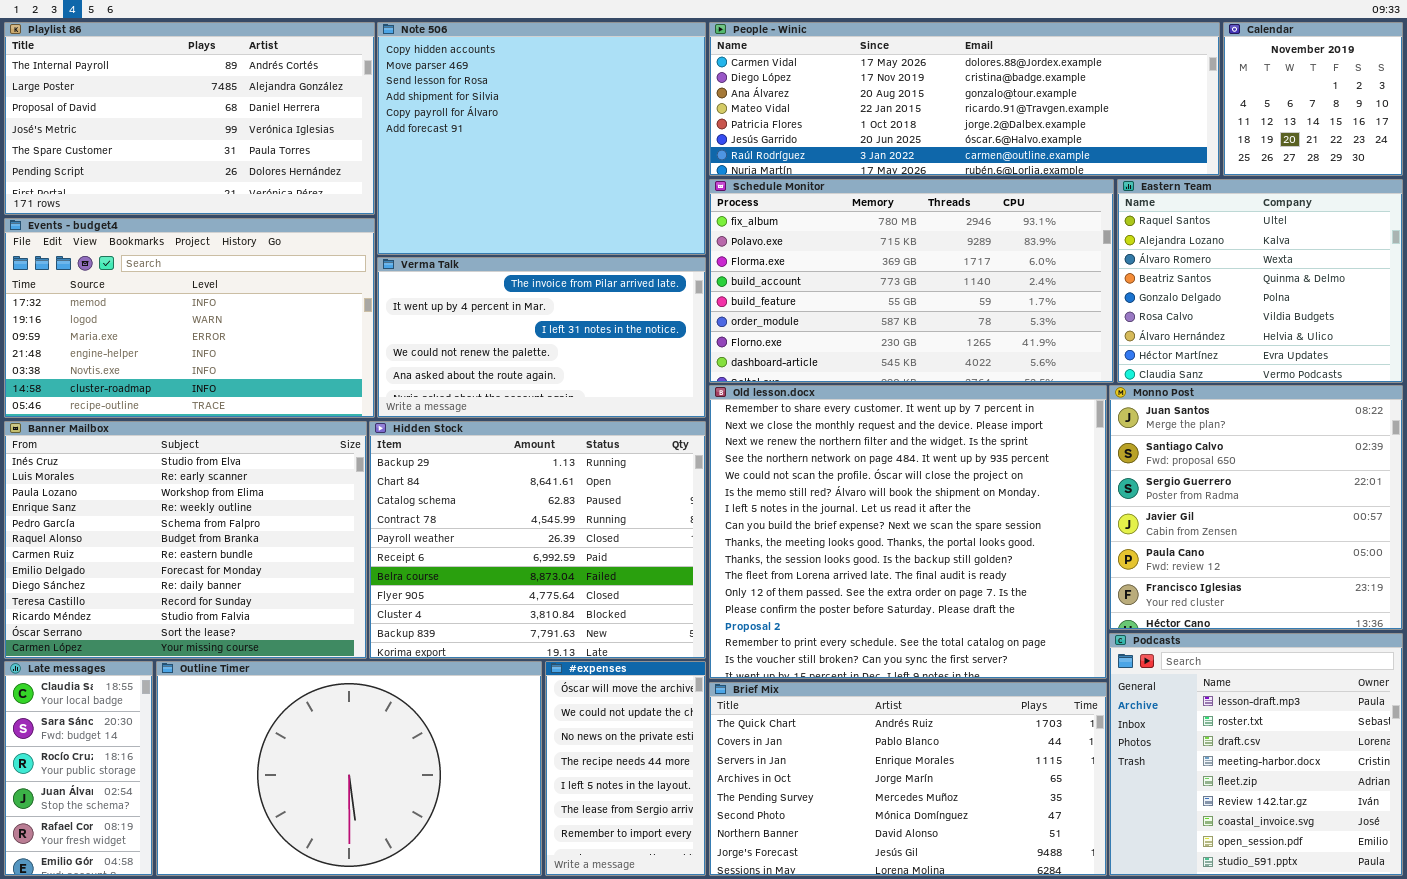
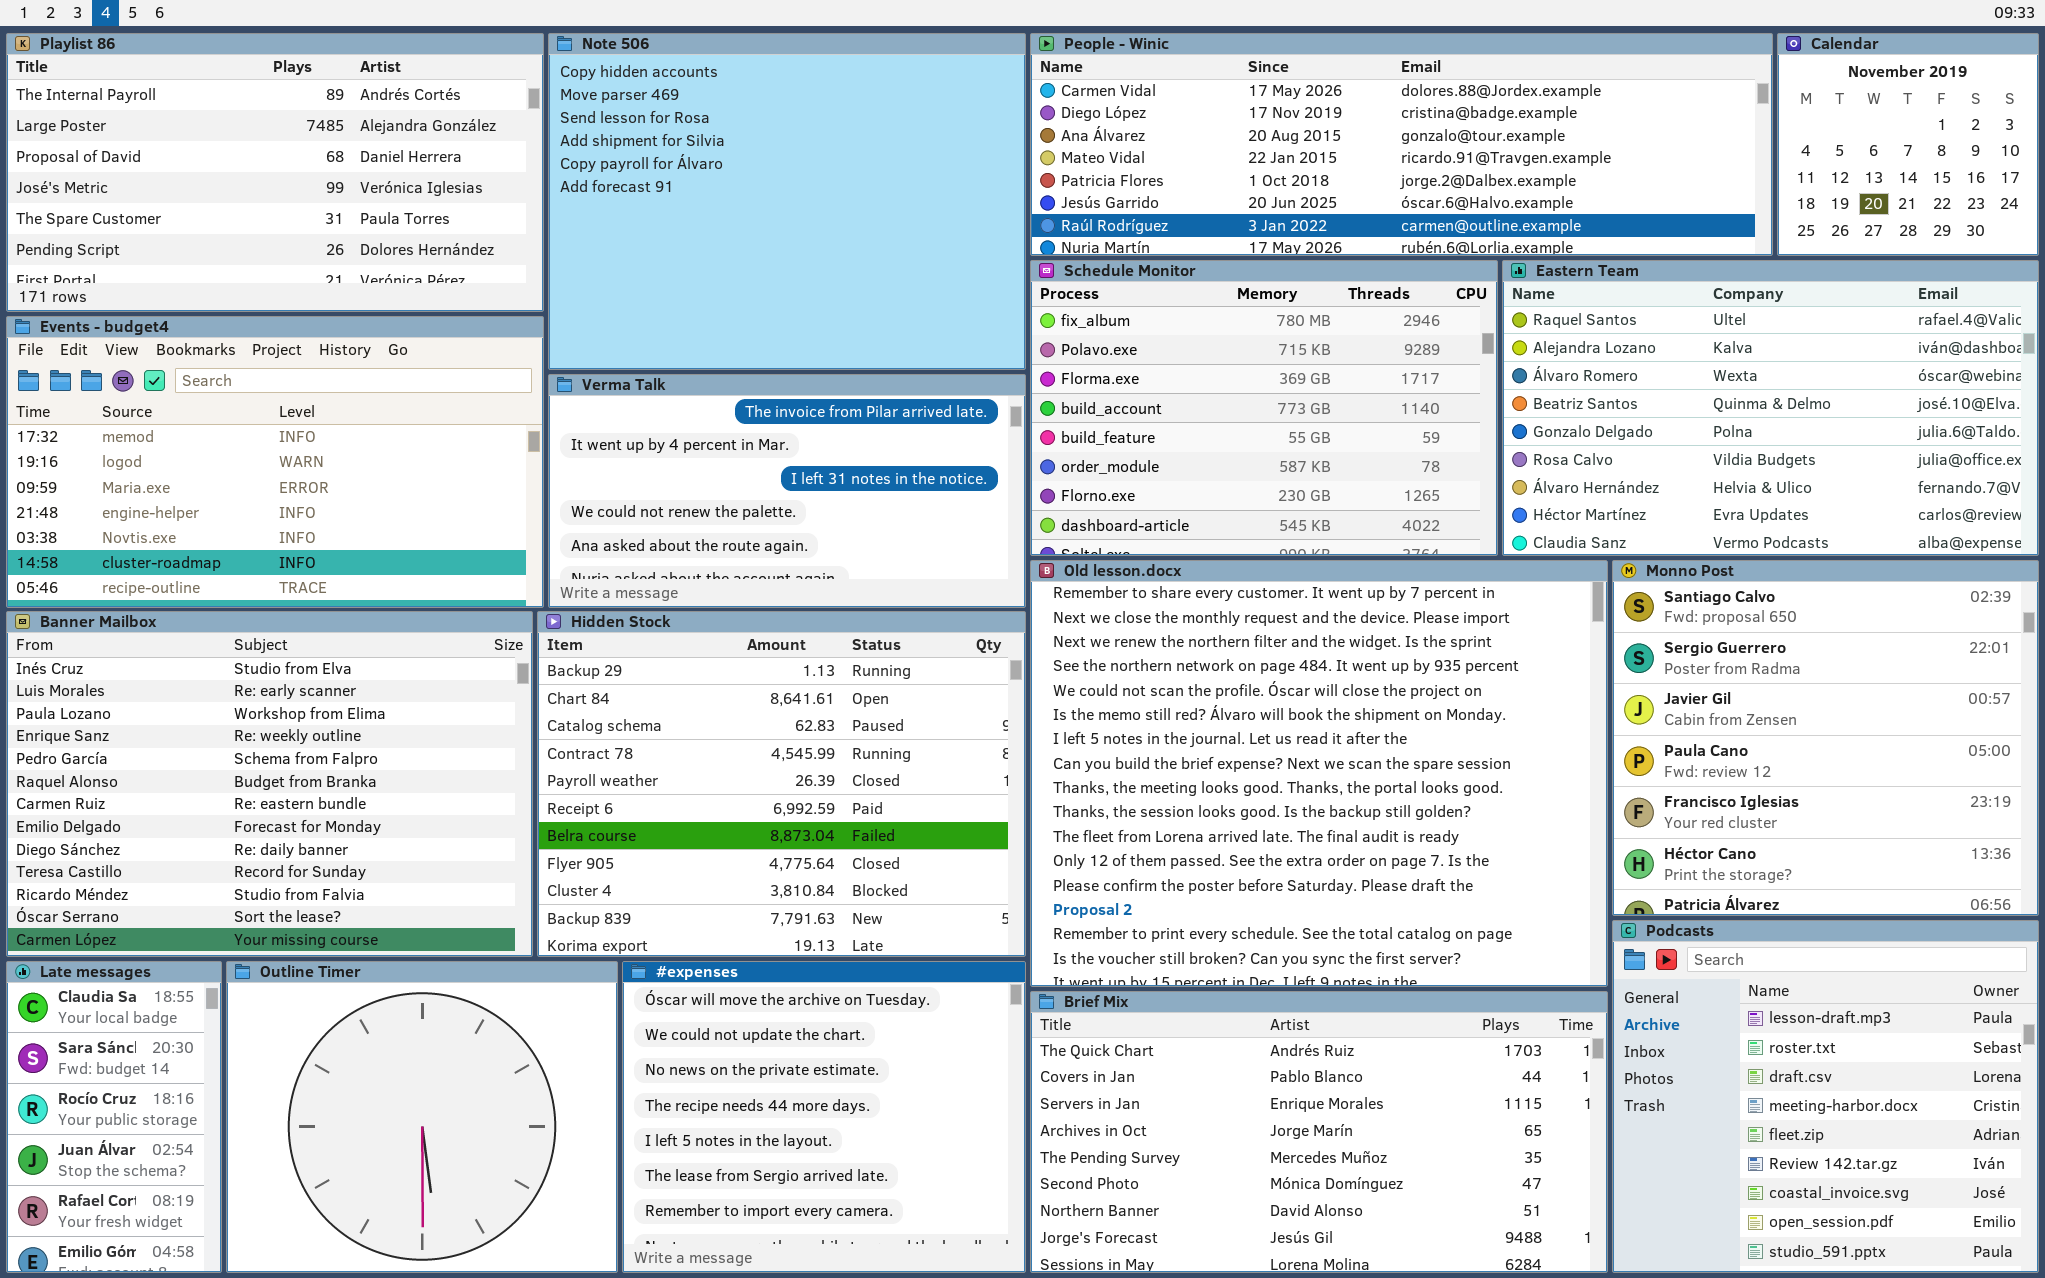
Schedule Monitor: [709,179,1114,383] -> [1030,260,1498,556], resized
Eastern Team: [1117,179,1403,383] -> [1502,260,2039,556], resized
Monno Post: [1109,385,1403,630] -> [1612,560,2039,916], scrolled down 1 row
Outline Timer: [156,661,542,876] -> [226,961,618,1273], resized
#expenses: [545,661,706,876] -> [622,961,1026,1273], resized

